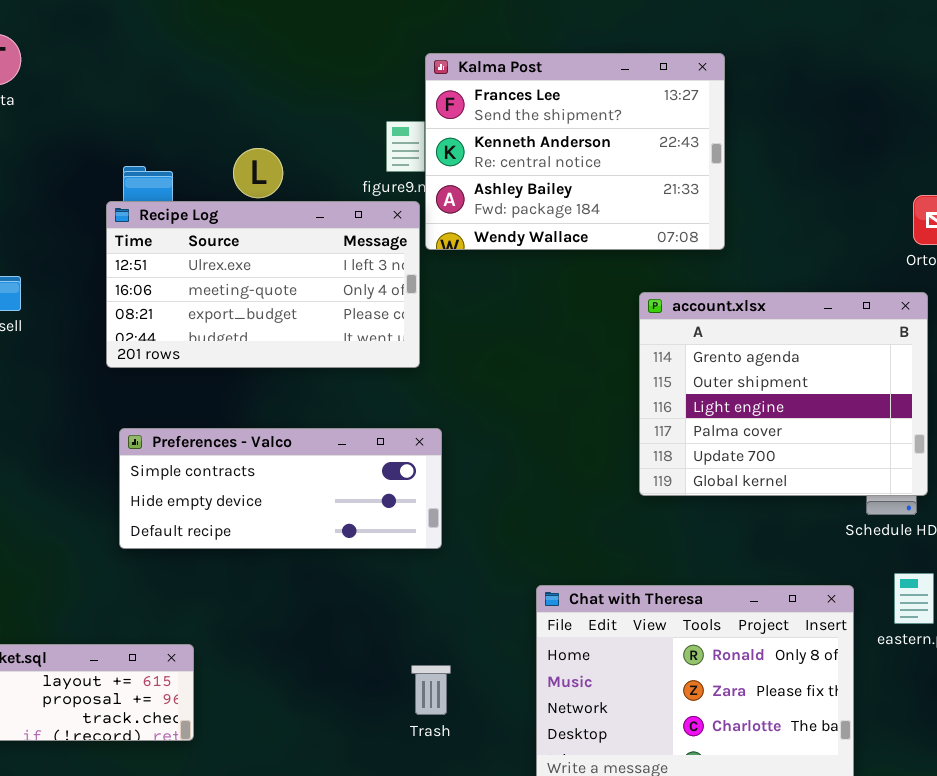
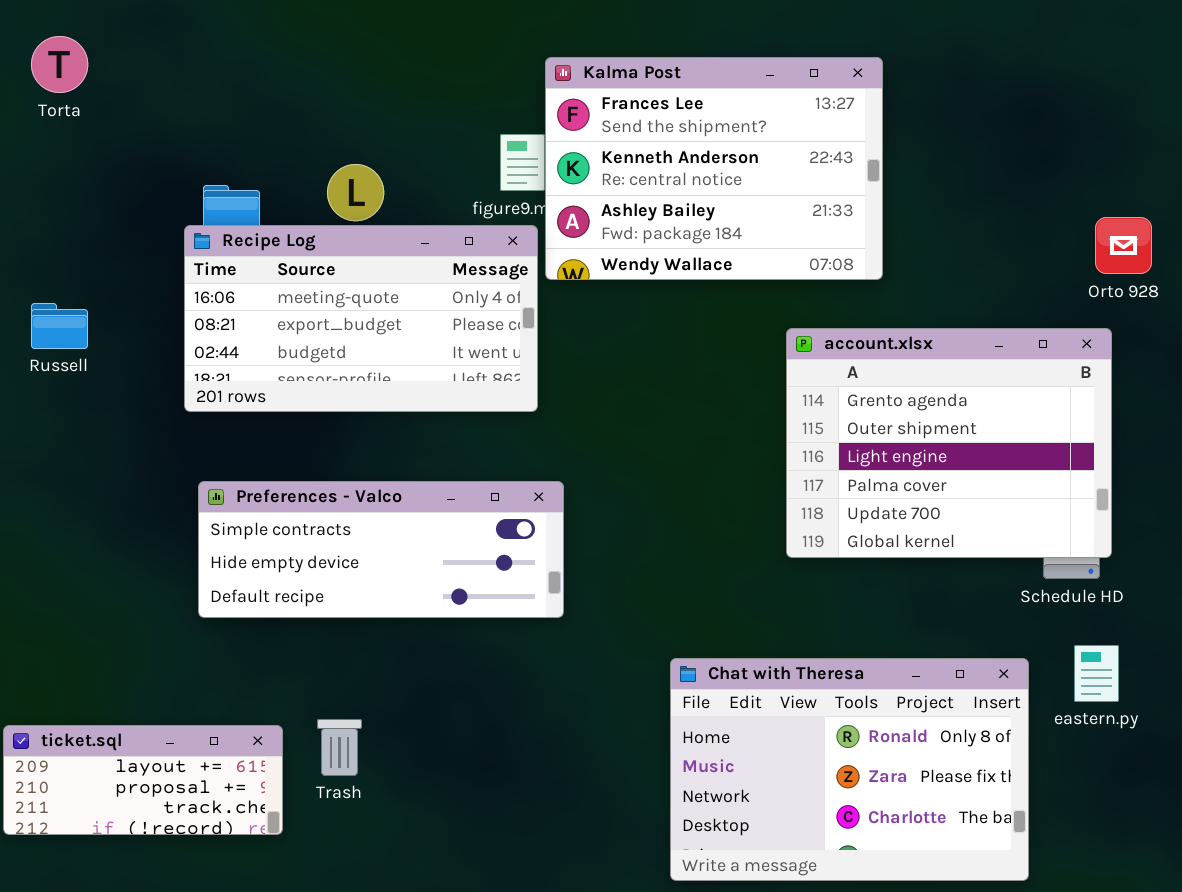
Recipe Log: [106,201,420,368] -> [184,225,538,412], scrolled down 1 row
Trash: [411,665,451,715] -> [317,719,362,776], moved

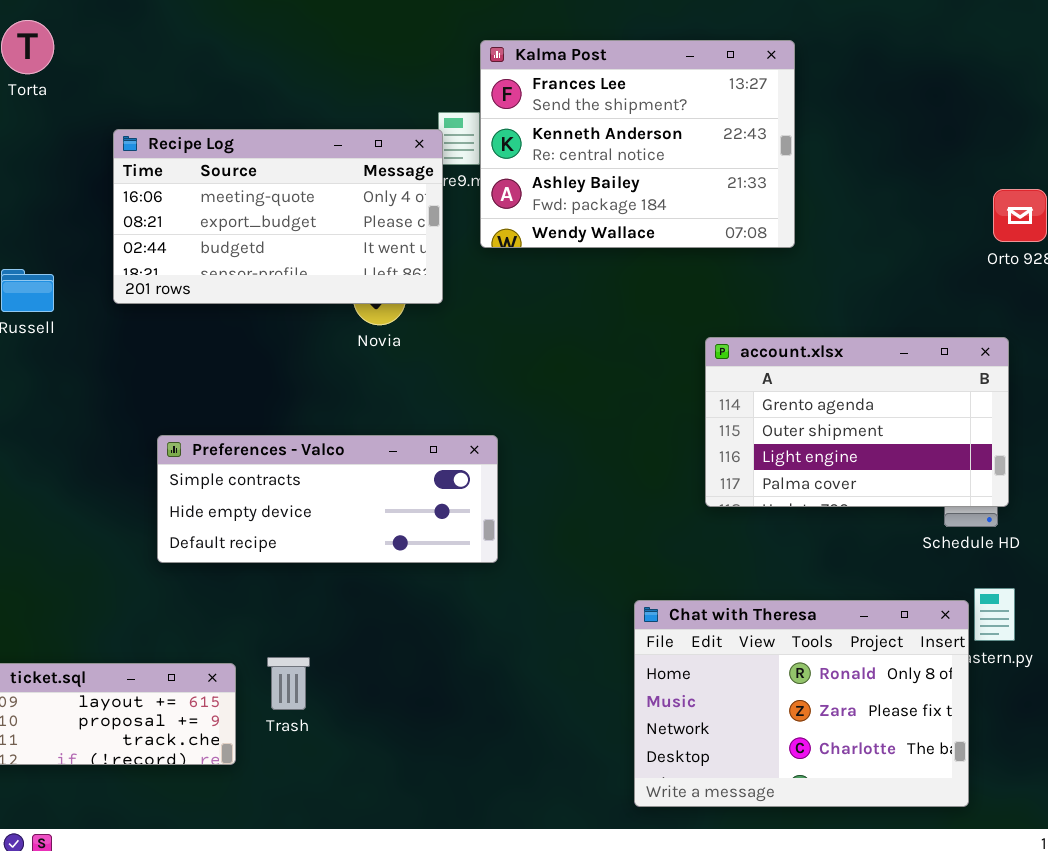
Recipe Log: [184,225,538,412] -> [113,129,443,304], moved
account.xlsx: [786,328,1112,558] -> [705,337,1009,507], resized
Chat with Theresa: [670,658,1029,881] -> [634,600,969,807], moved

